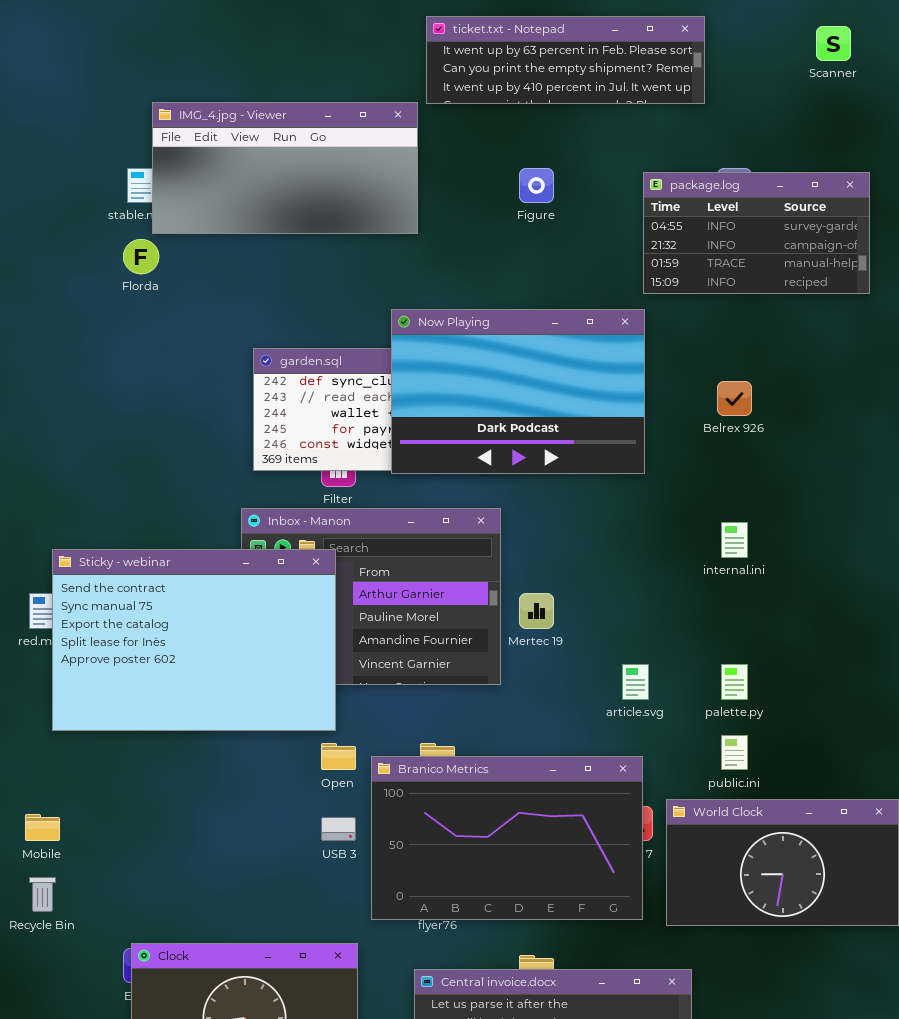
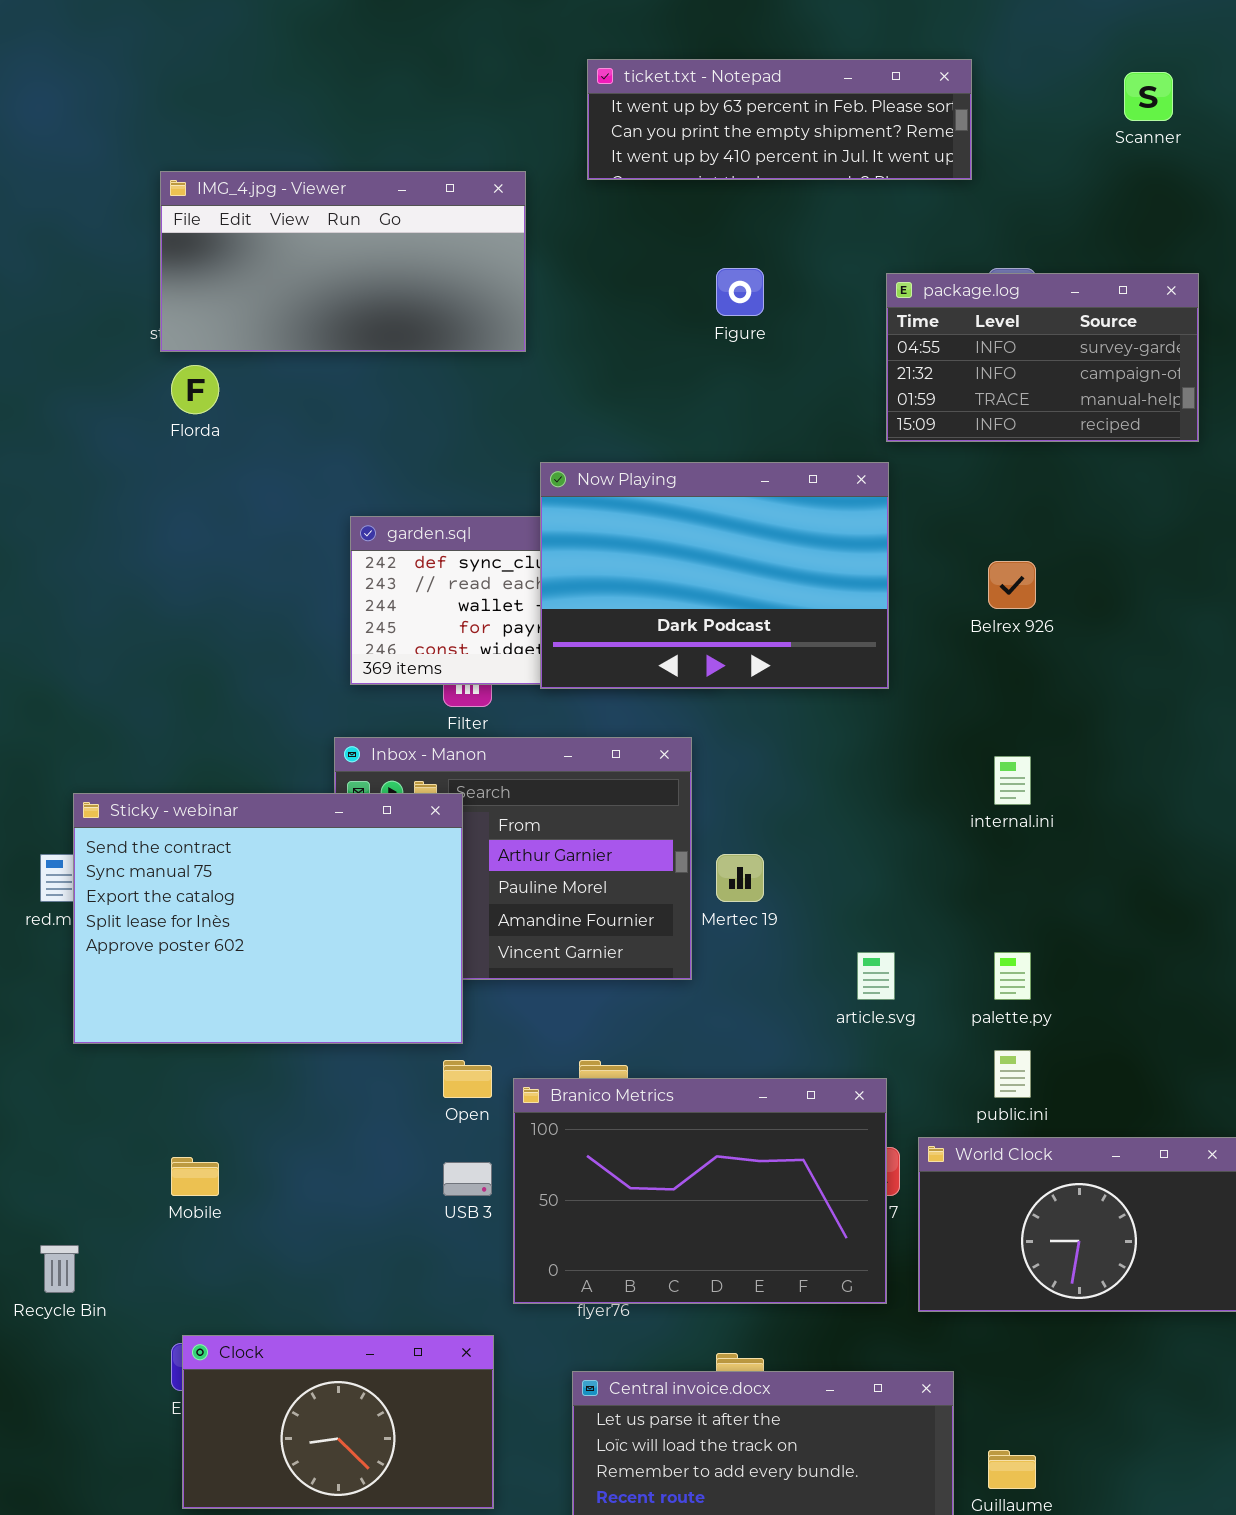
IMG_4.jpg - Viewer: [152,102,418,234] -> [160,171,526,352], moved
Mobile: [25,814,60,841] -> [171,1157,219,1196], moved

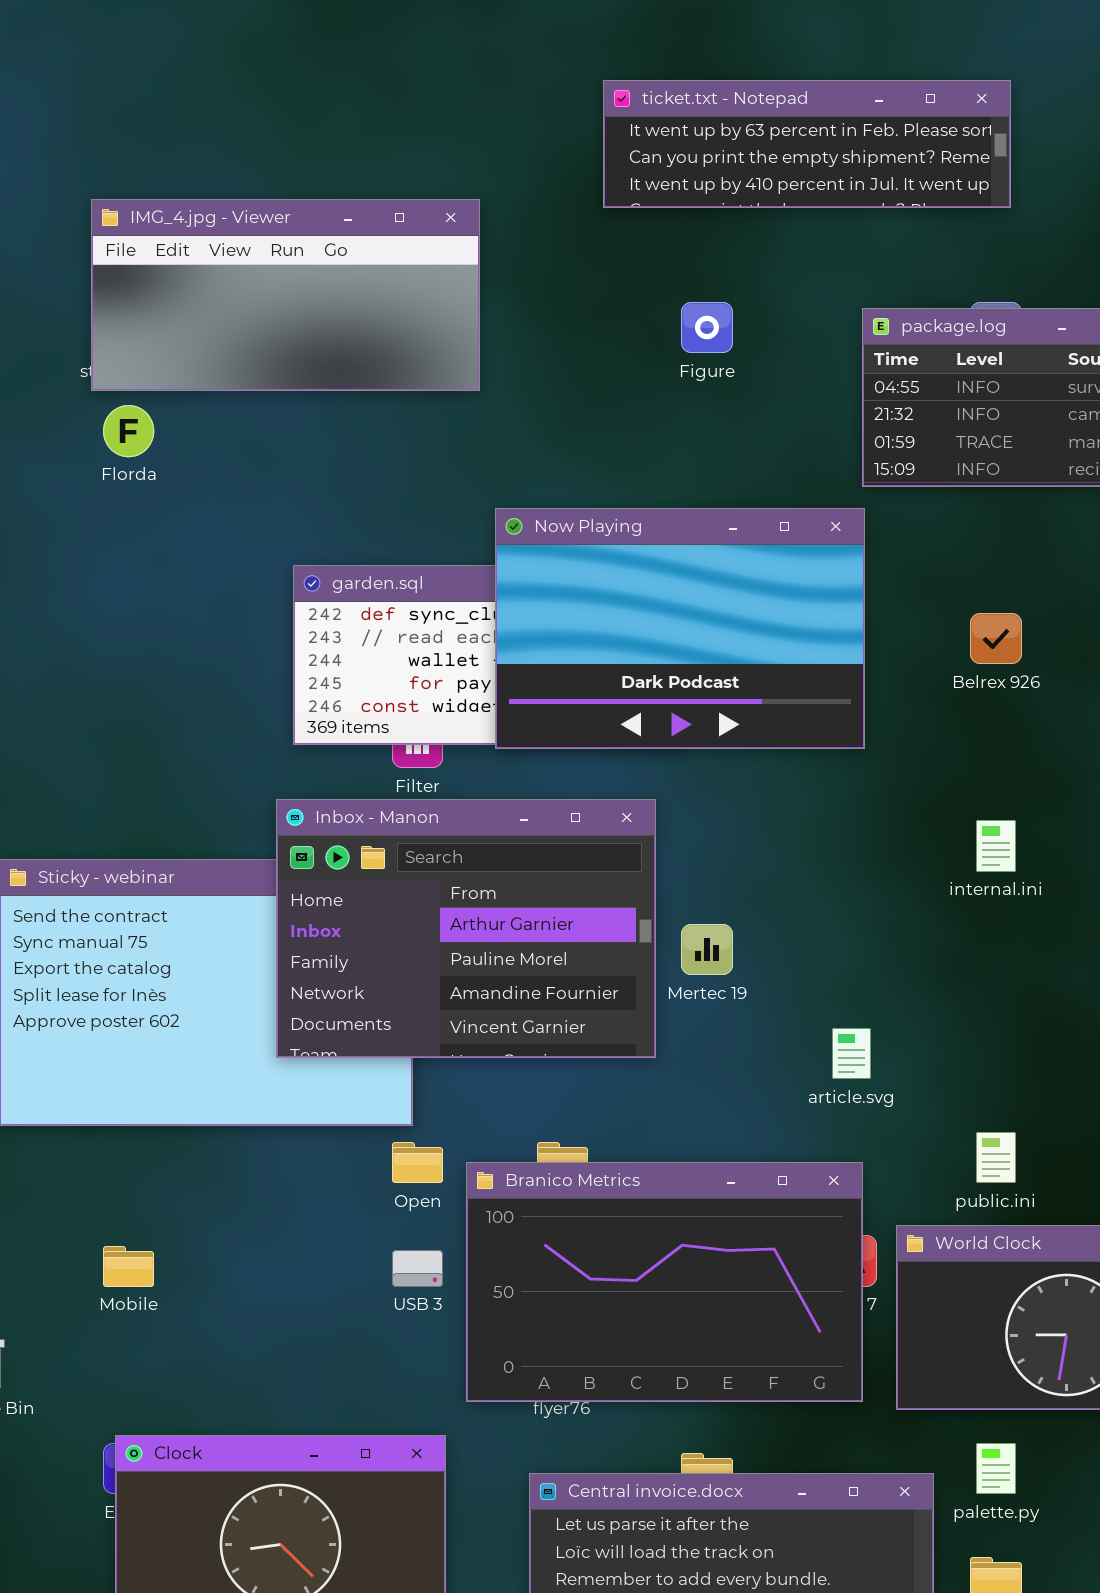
ticket.txt - Notepad: [587,59,972,180] -> [603,80,1011,208], moved
Inbox - Manon: [334,737,692,980] -> [276,799,656,1058], raised
palette.py: [994,952,1031,1000] -> [976,1443,1016,1494], moved

